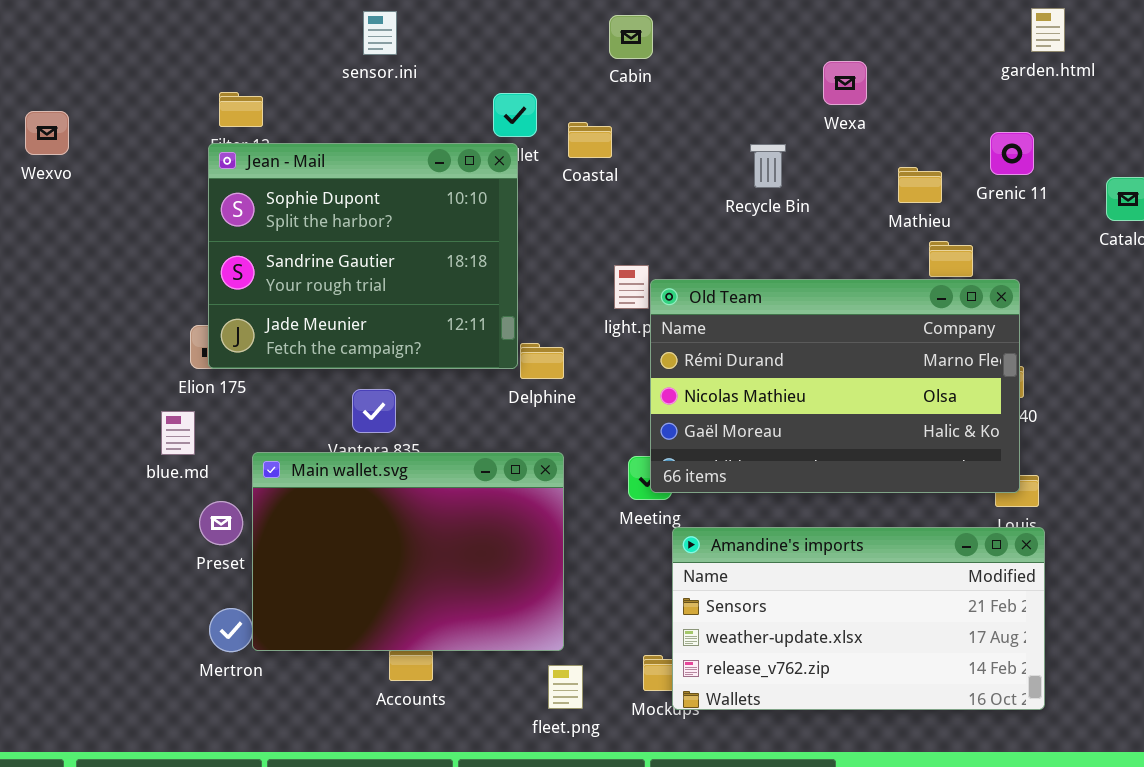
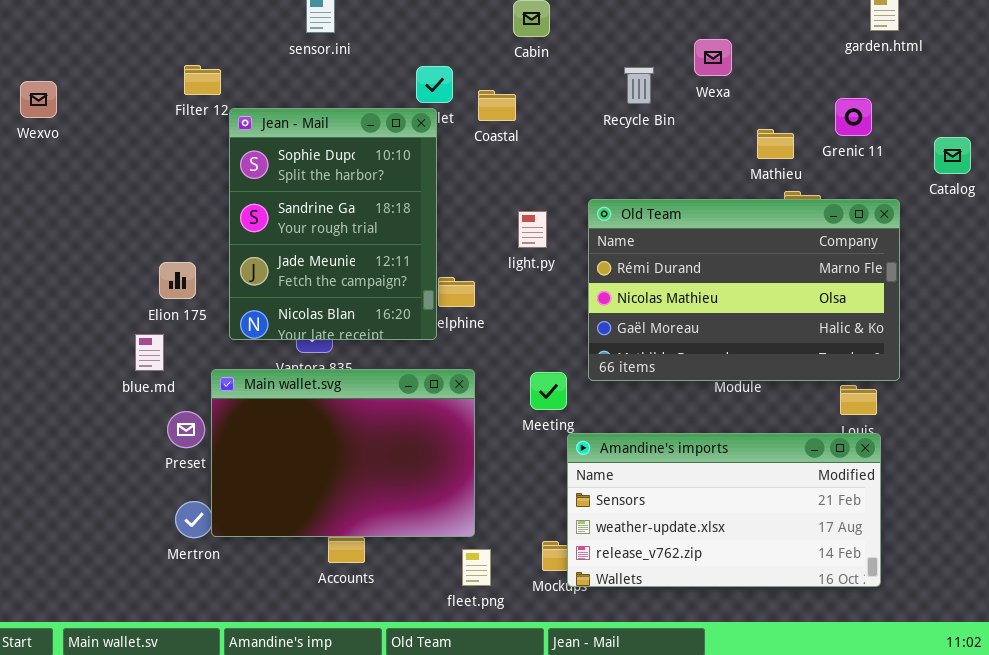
Jean - Mail: [208,143,518,369] -> [229,108,437,340], resized
Recycle Bin: [750,144,786,188] -> [624,67,654,104], moved
Old Team: [650,279,1020,493] -> [588,199,900,381], moved

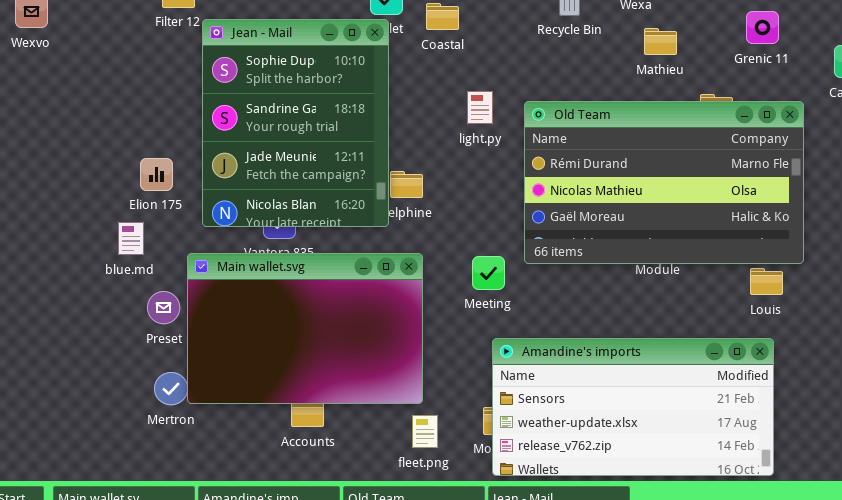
Mathieu: [757,129,794,159] -> [644,28,677,55], moved
light.py: [518,211,547,248] -> [467,91,493,124], moved
Amandine's imports: [567,433,881,587] -> [492,338,774,476], moved

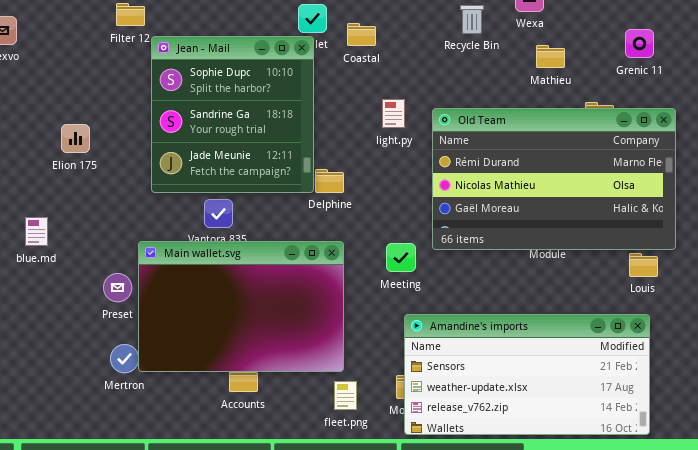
Jean - Mail: [202,19,389,227] -> [151,36,314,193], resized
Elion 175: [140,158,173,191] -> [61,124,90,153], moved
blue.md: [118,222,144,255] -> [25,217,48,246], moved

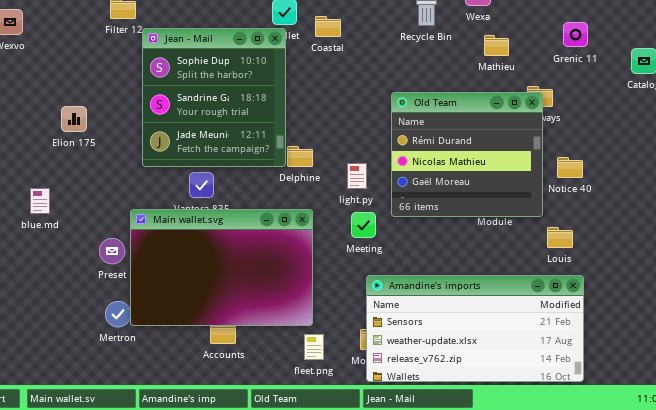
light.py: [382,99,405,128] -> [347,163,367,189], moved
Old Team: [432,108,676,250] -> [391,92,543,217], resized
Louis: [629,253,658,277] -> [547,227,573,248], moved

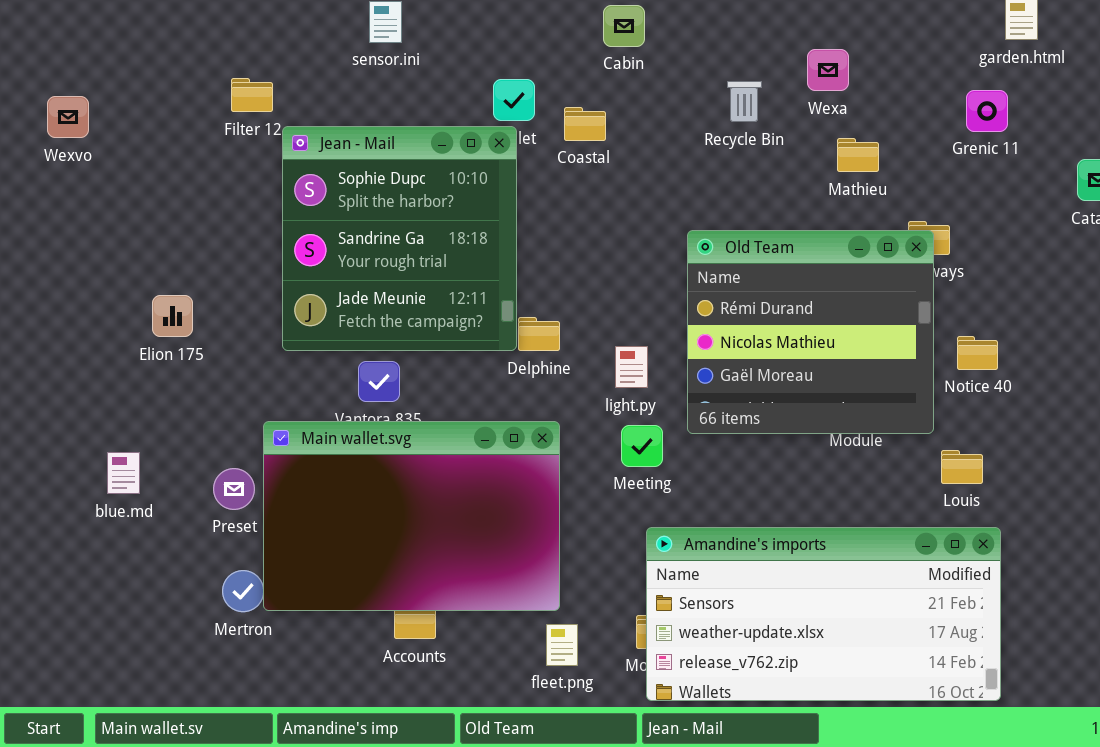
Grenic 11: [563,22,588,47] -> [966,90,1008,132], moved
Elion 175: [61,106,87,132] -> [152,295,193,337], moved
blue.md: [30,188,50,214] -> [107,452,140,494], moved

